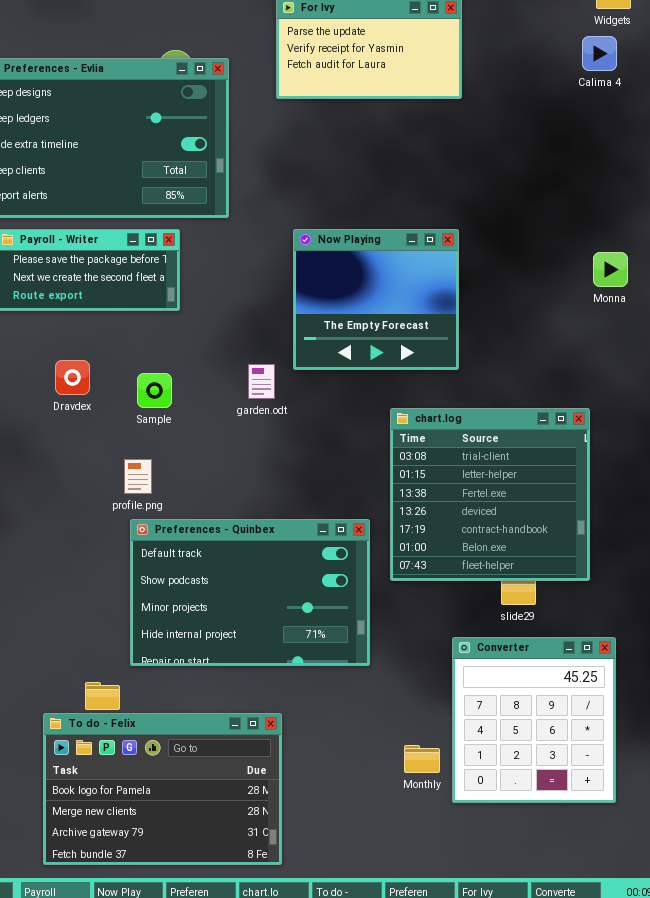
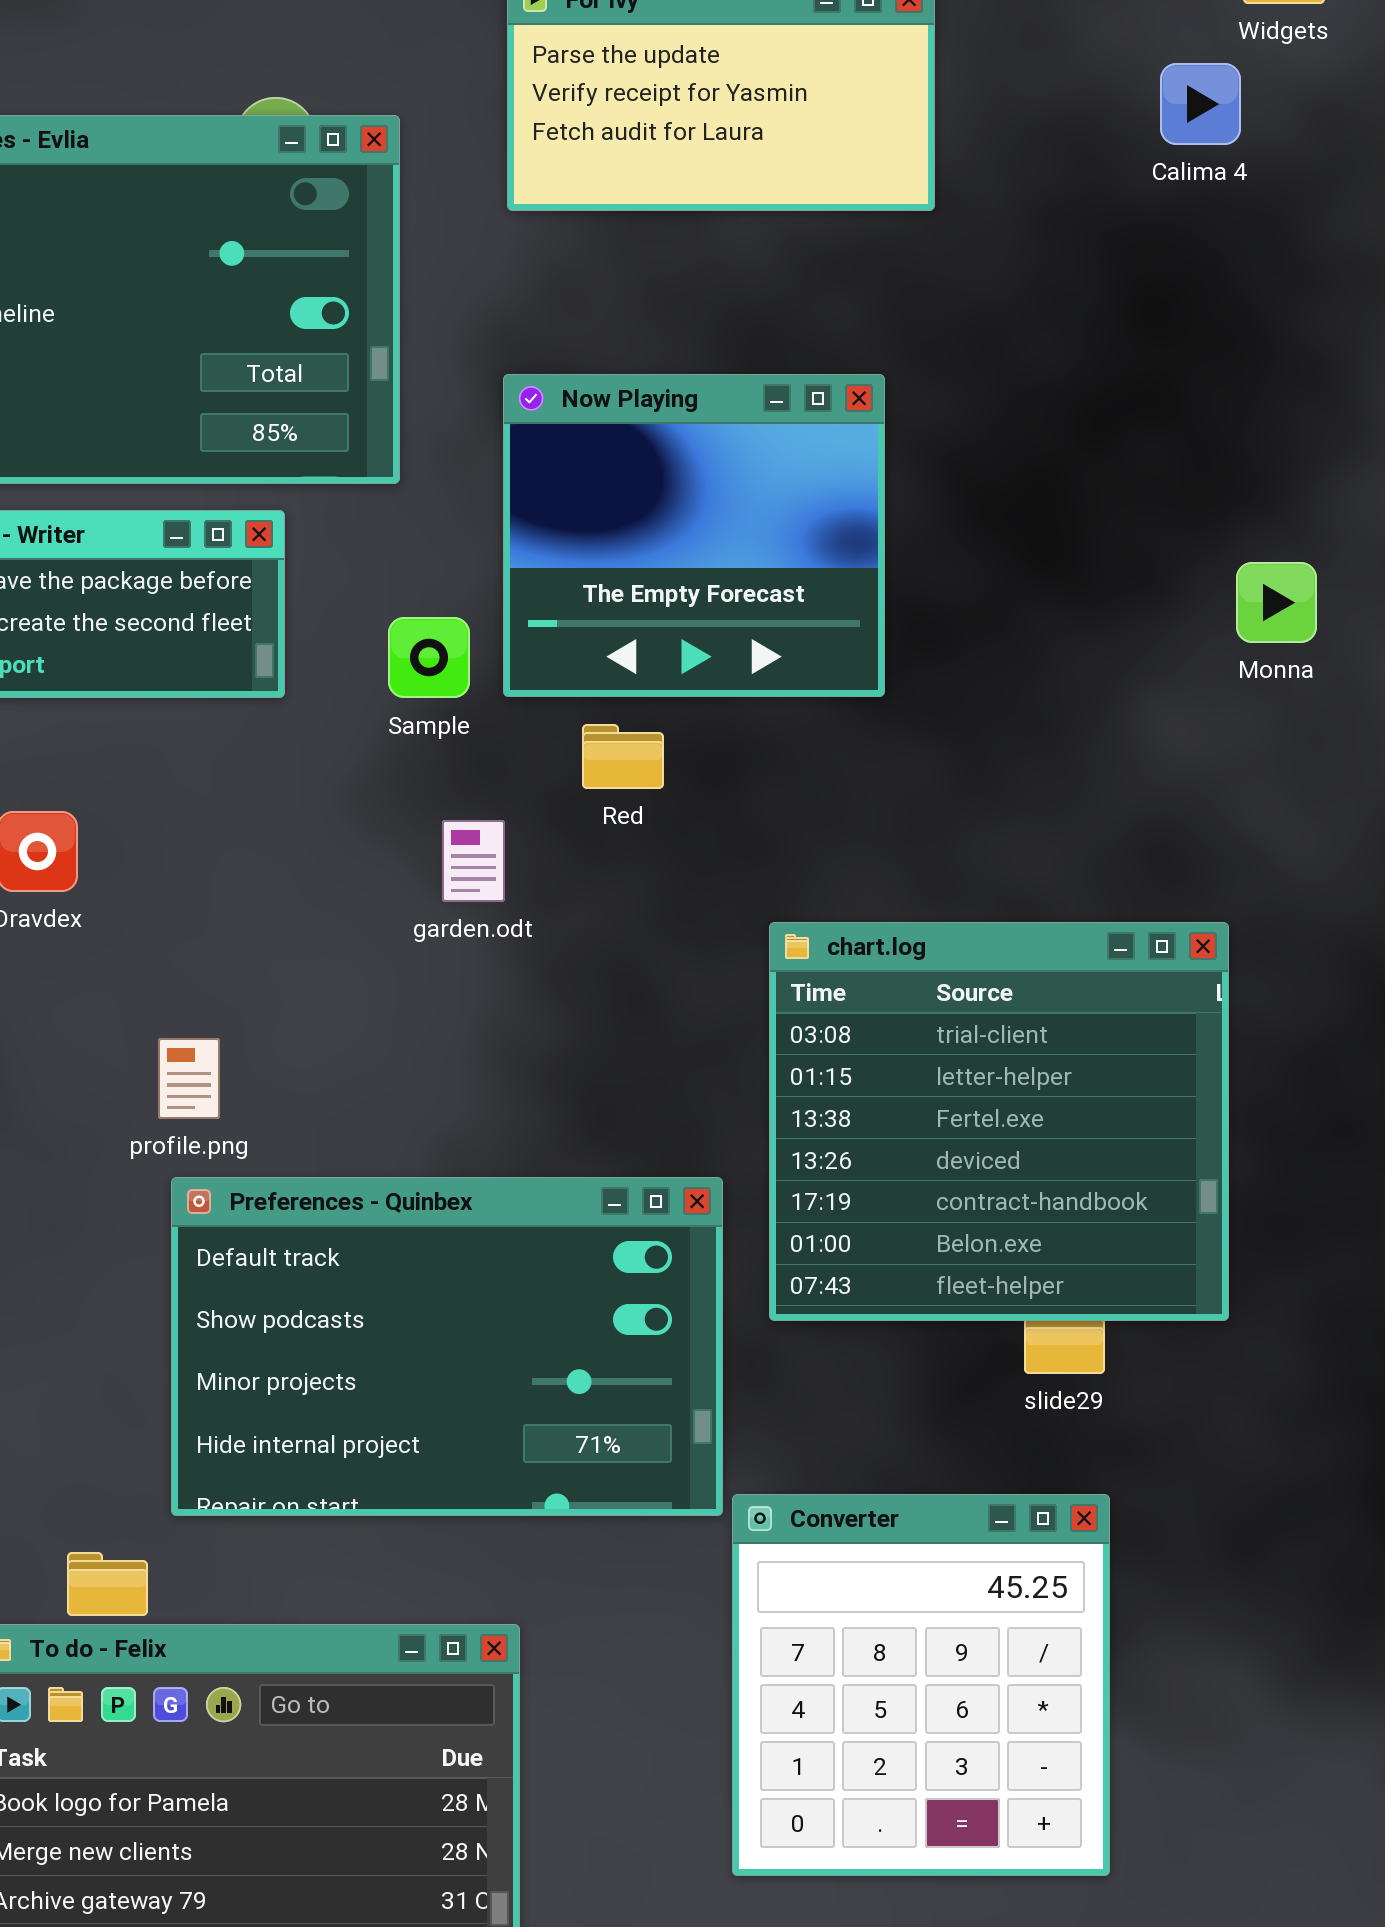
Calima 4: [582,36,617,71] -> [1160,63,1241,145], moved
Now Playing: [293,229,459,370] -> [503,374,885,697], moved
Sample: [137,373,172,408] -> [388,617,470,698], moved
Converter: [452,637,616,803] -> [732,1494,1110,1876], moved

